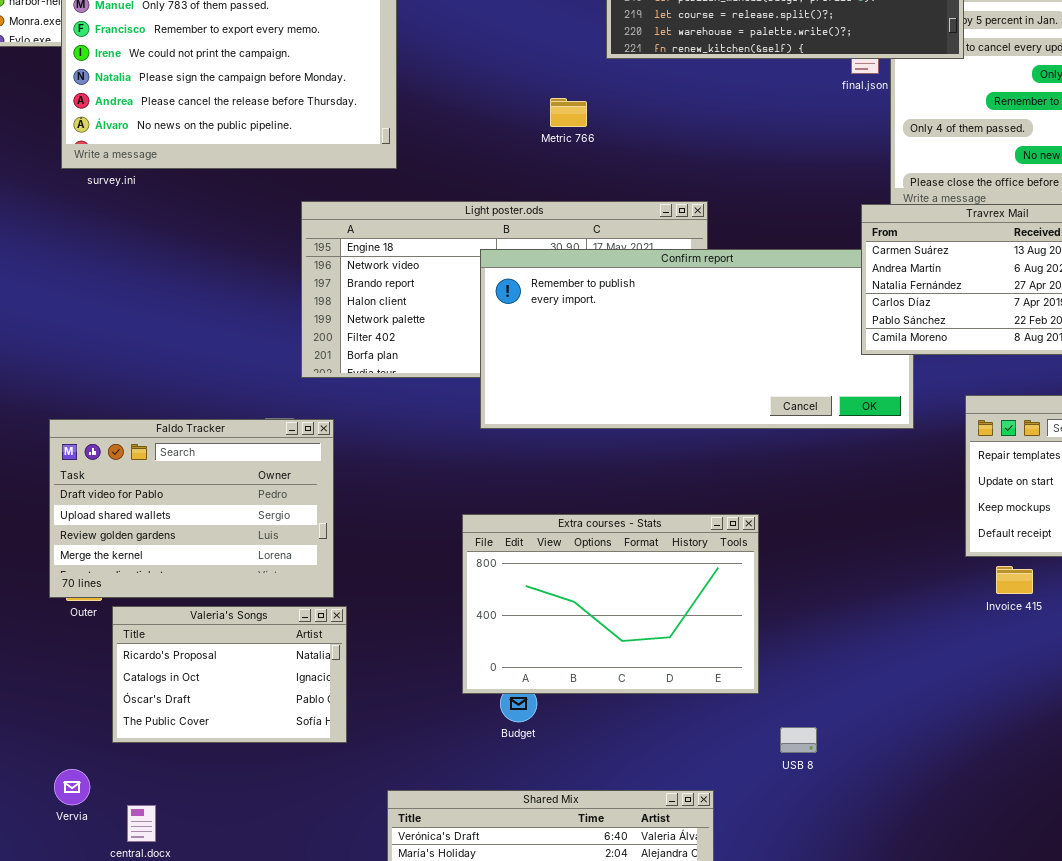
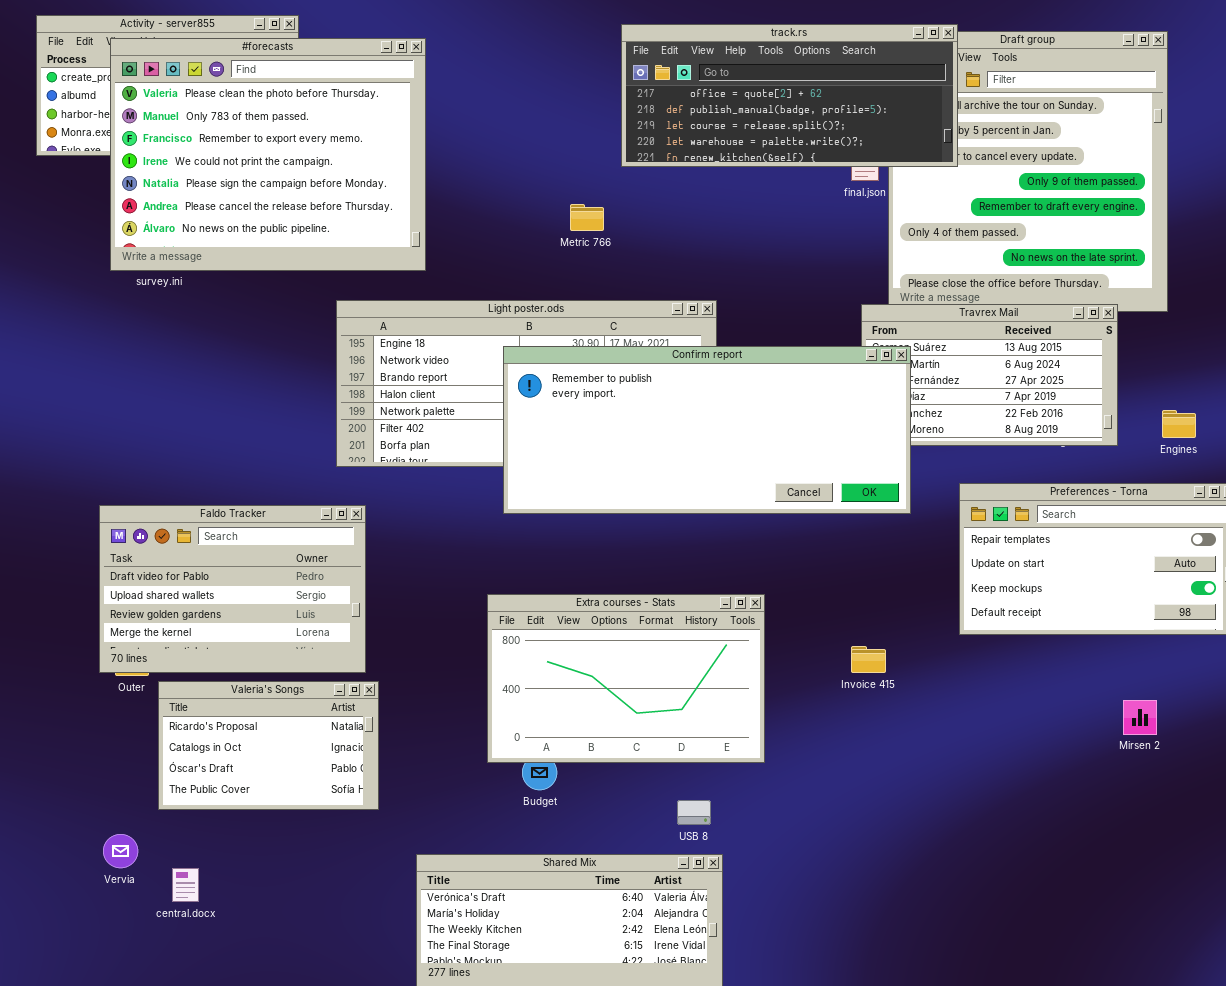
Confirm report: [480,249,914,429] -> [503,346,911,514], raised
Invoice 415: [996,566,1033,594] -> [851,646,886,673], moved
USB 8: [780,727,817,753] -> [677,800,711,825], moved

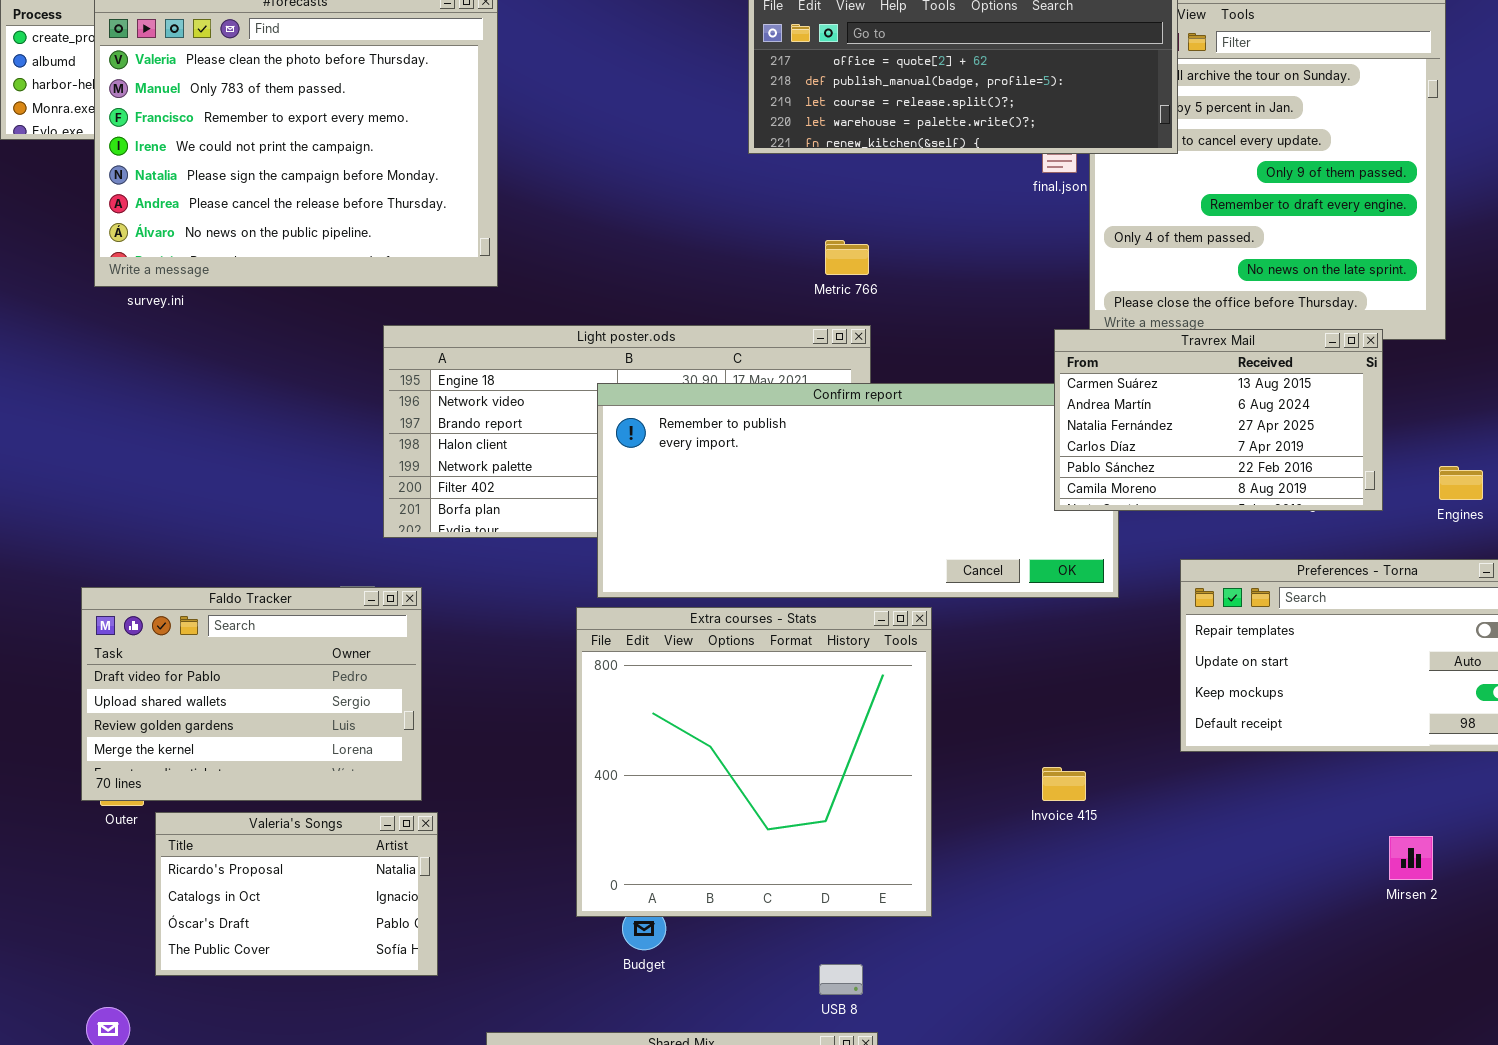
Metric 766: [570,204,604,231] -> [825,240,869,275], moved
Travrex Mail: [861,304,1118,446] -> [1054,329,1383,511], raised
Extra courses - Stats: [487,594,765,763] -> [576,607,932,917], resized

